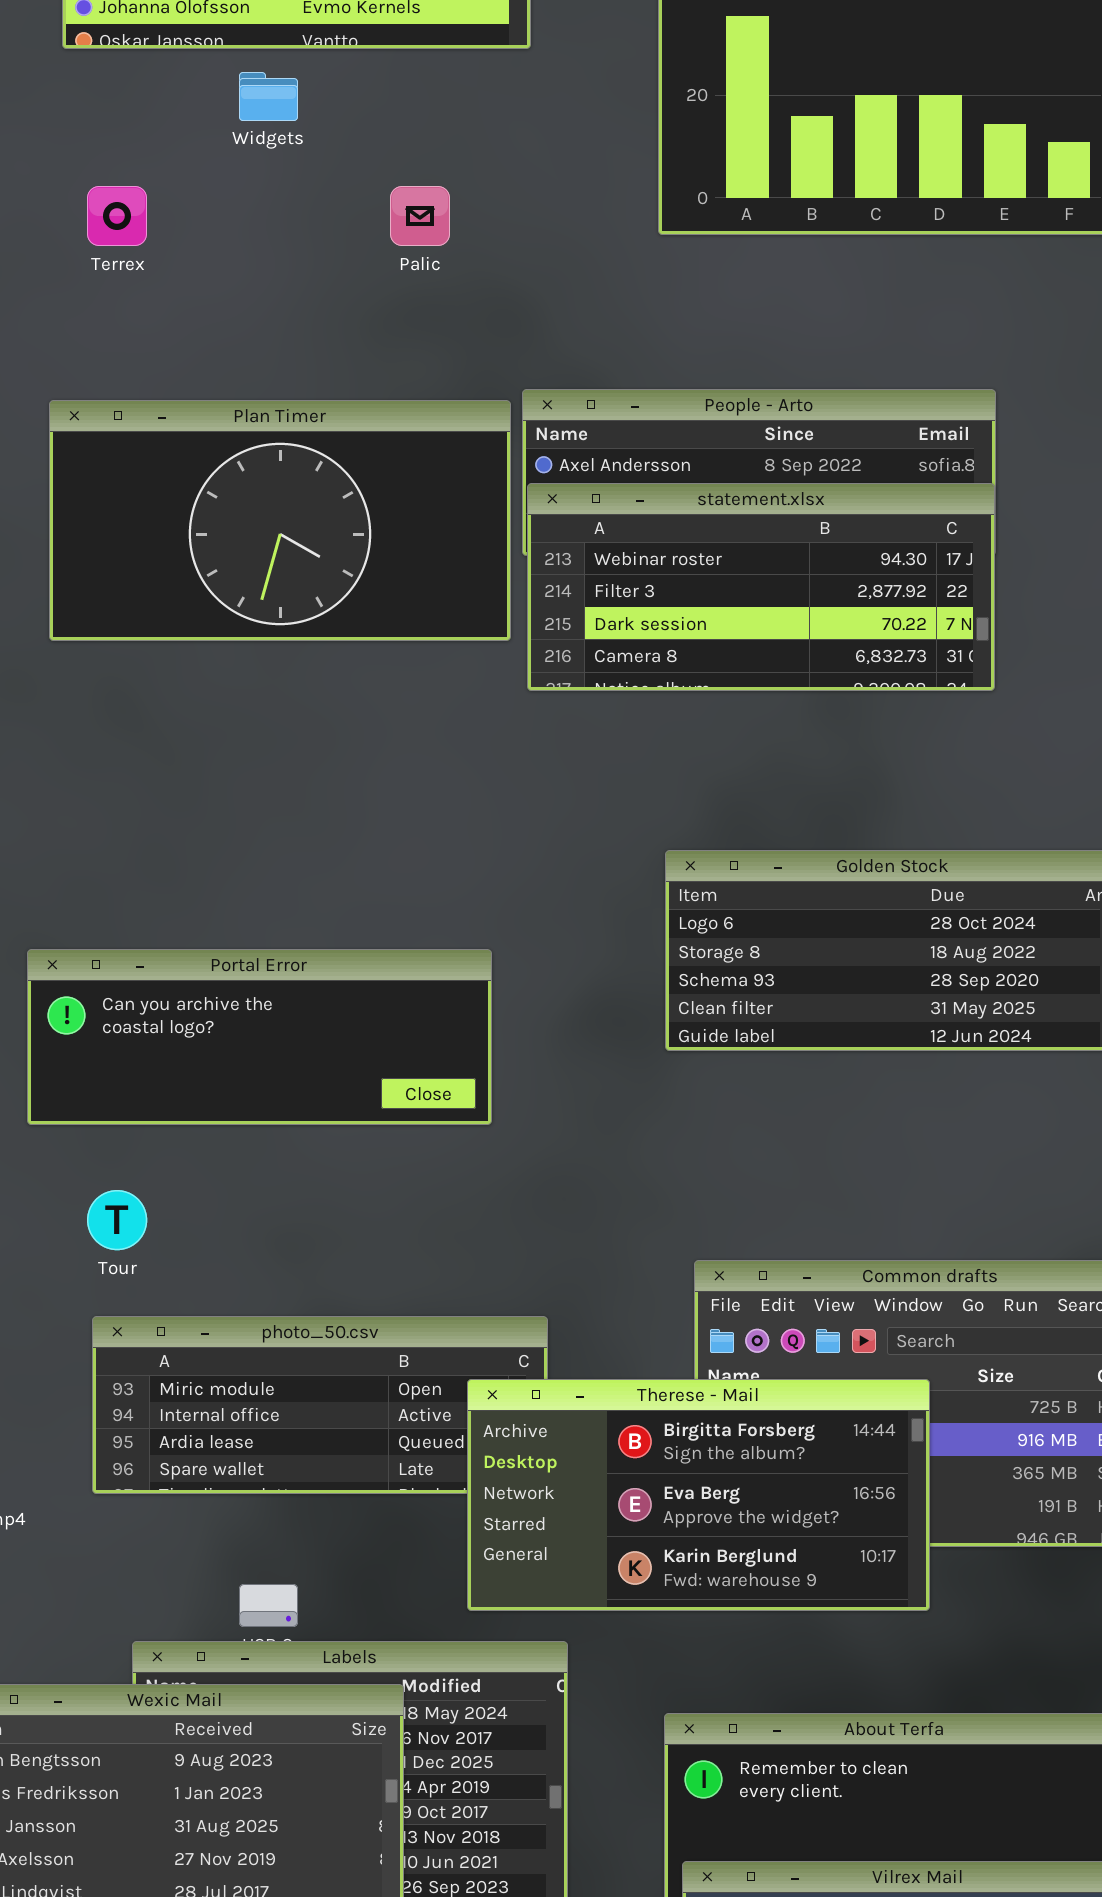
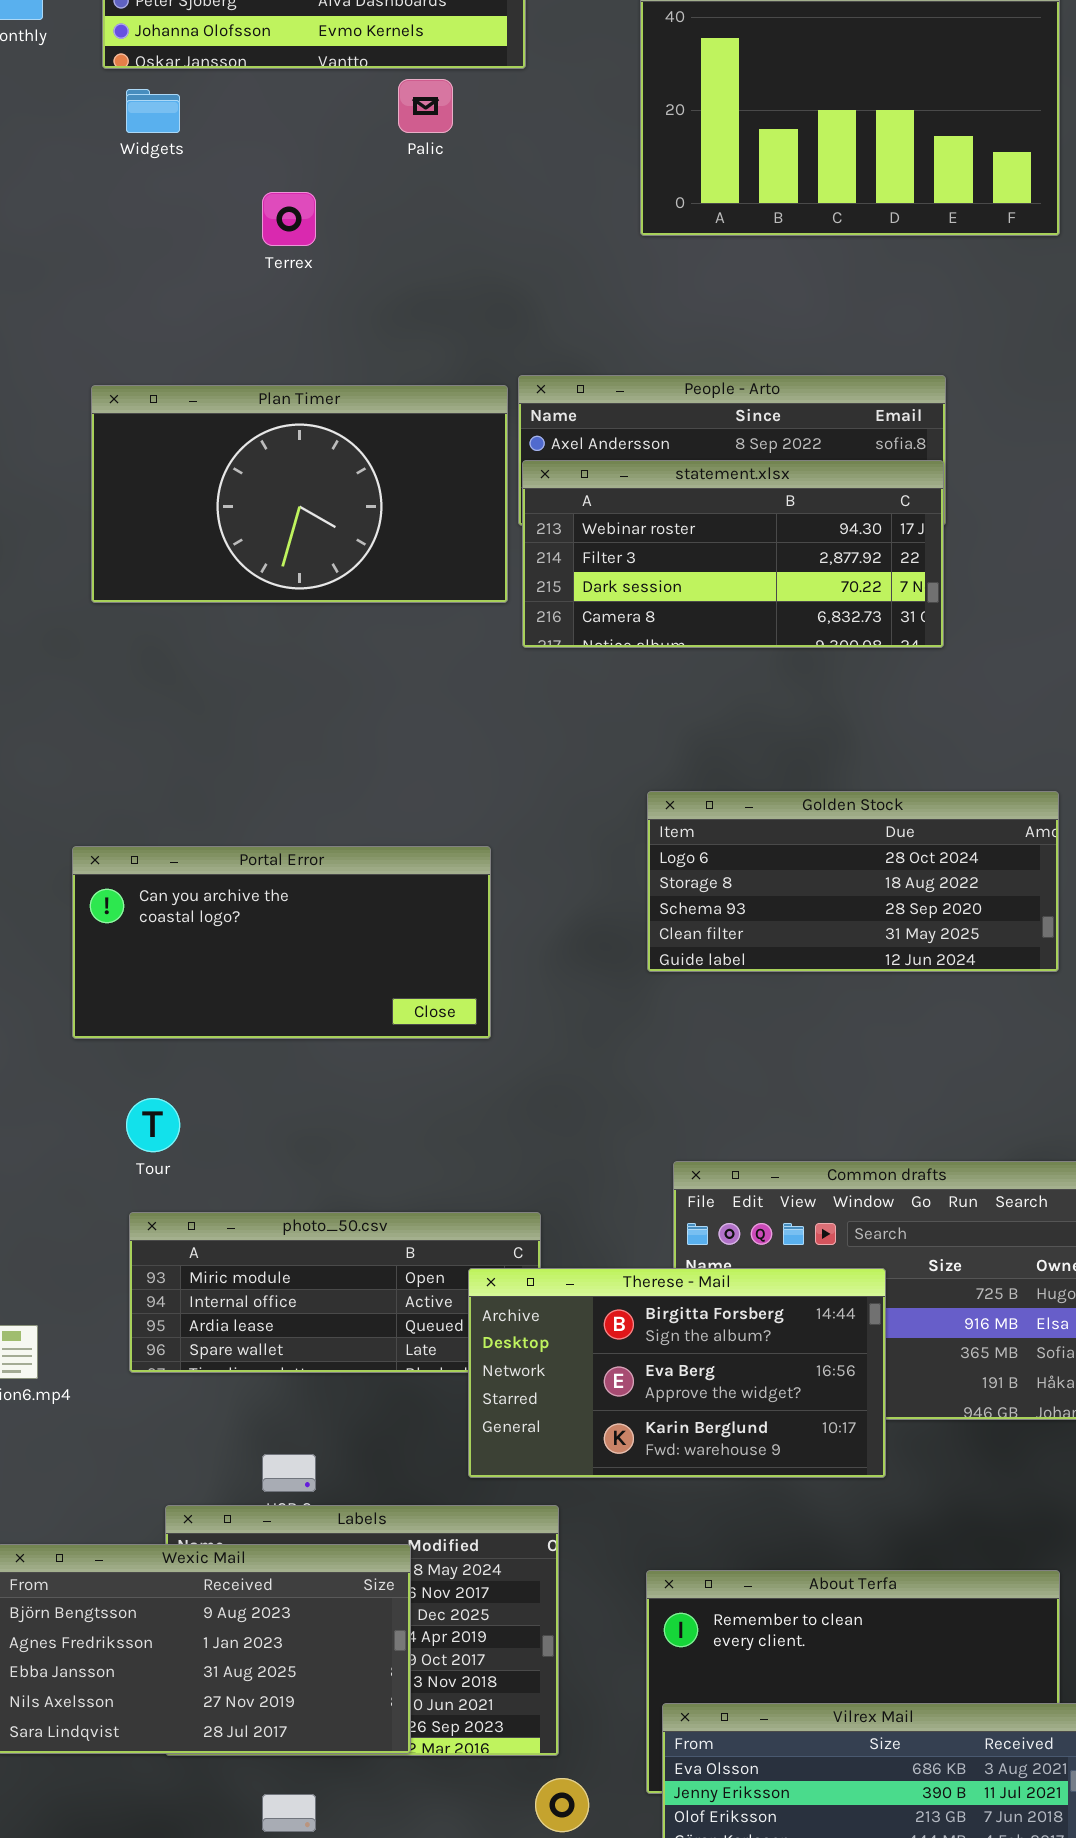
Widgets: [239,72,298,121] -> [126,89,180,133], moved
Terrex: [87,186,147,246] -> [262,192,316,246], moved
Palic: [390,186,450,246] -> [398,79,453,133], moved
Portal Error: [27,949,492,1125] -> [72,846,491,1039], resized

